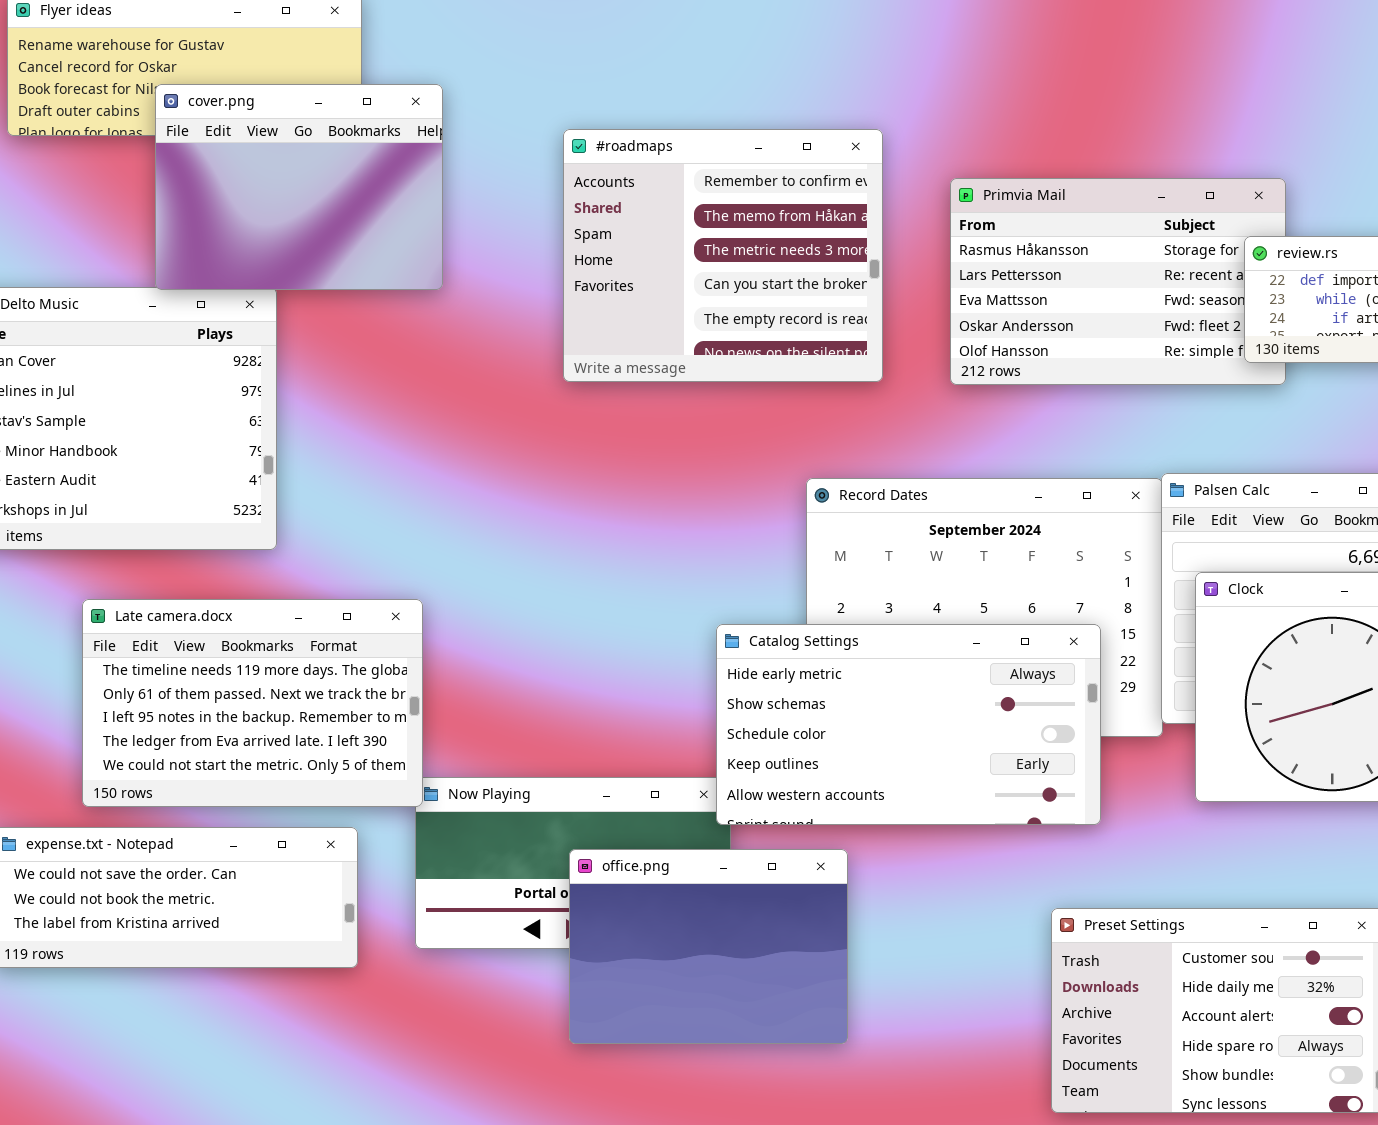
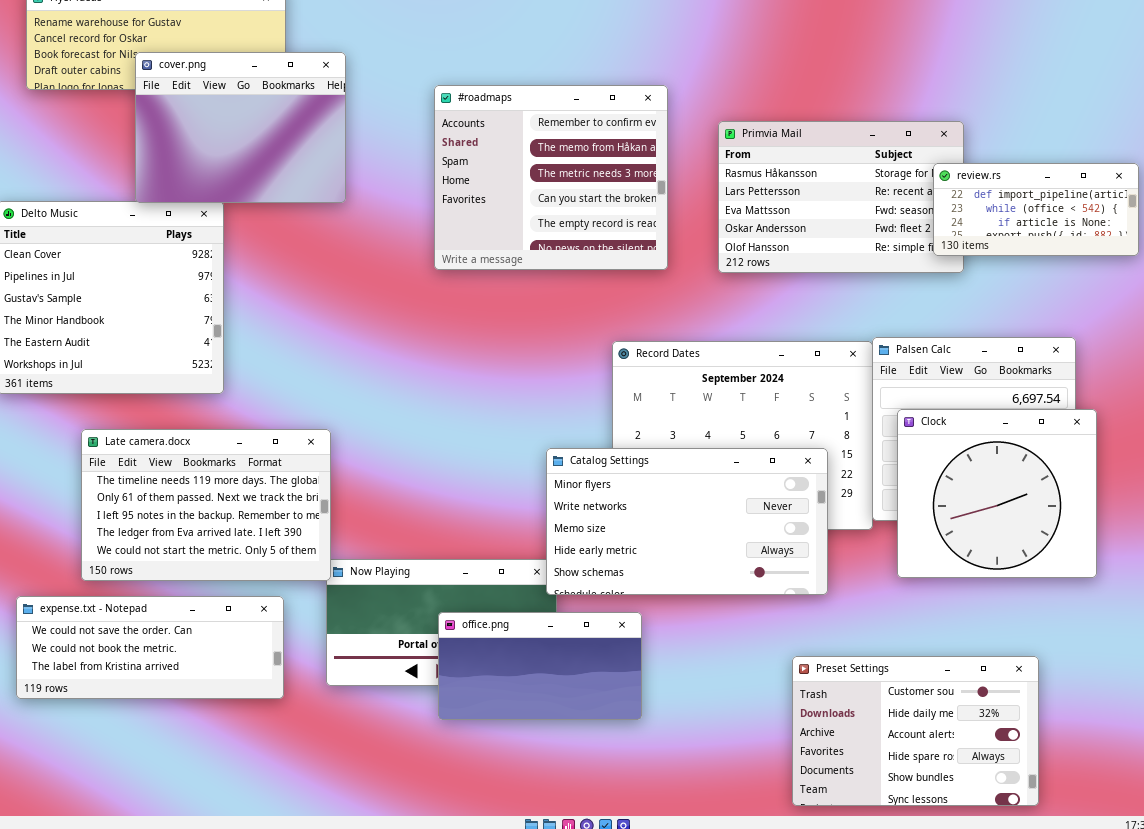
Catalog Settings: [716,624,1101,825] -> [546,448,828,595], scrolled up 3 rows
office.png: [569,849,848,1044] -> [438,612,642,720], resized

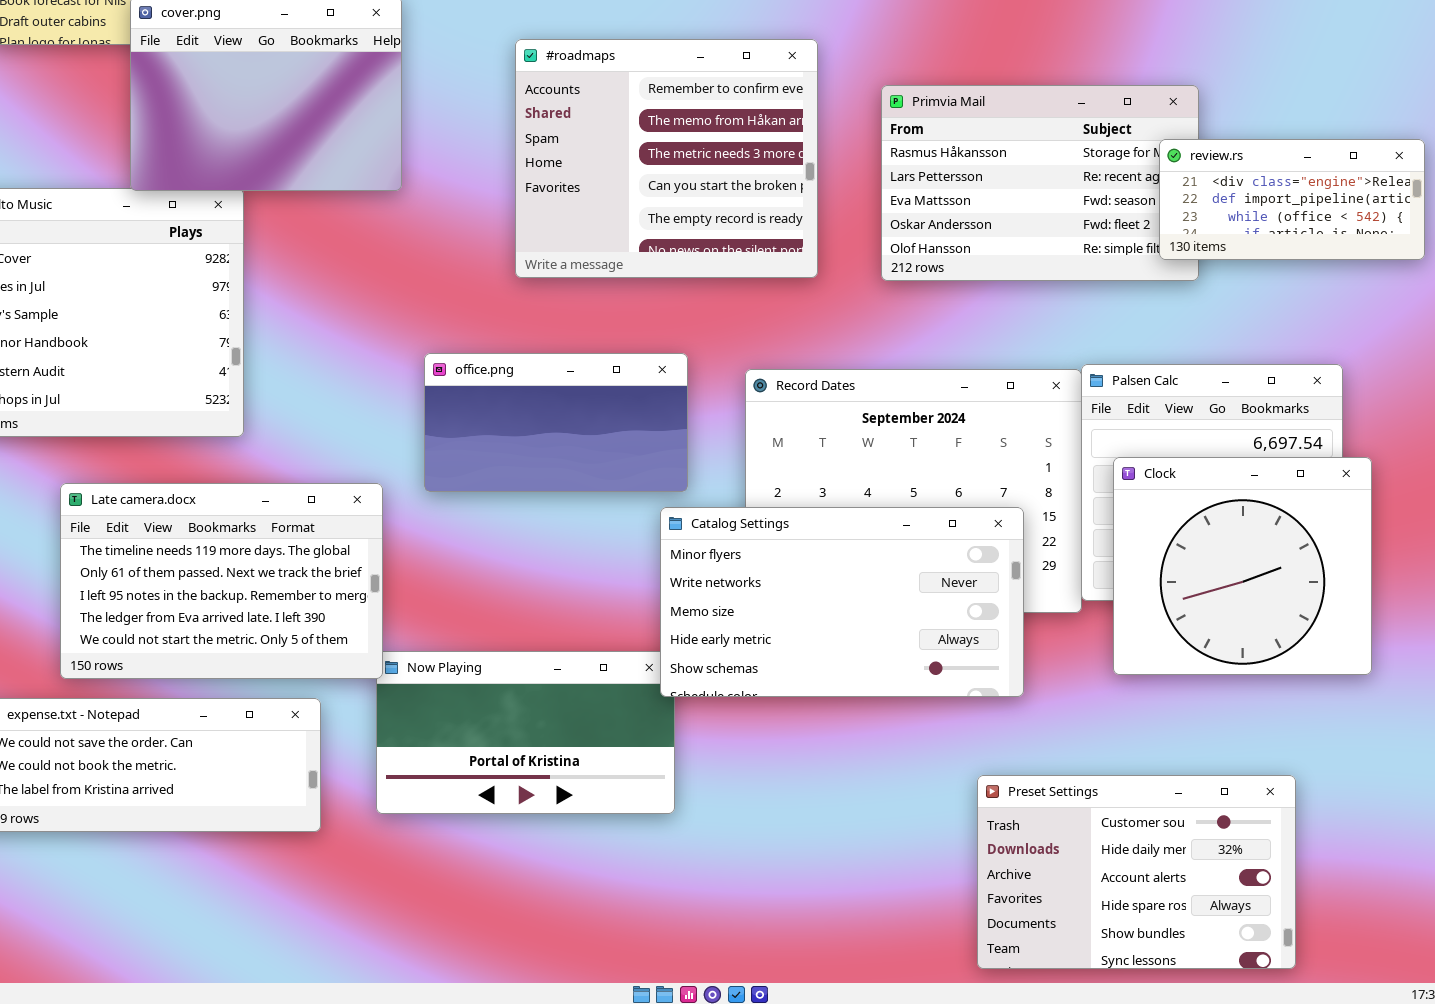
review.rs: [933,163,1139,256] -> [1159,139,1425,260], scrolled up 1 row
office.png: [438,612,642,720] -> [424,353,688,492], moved

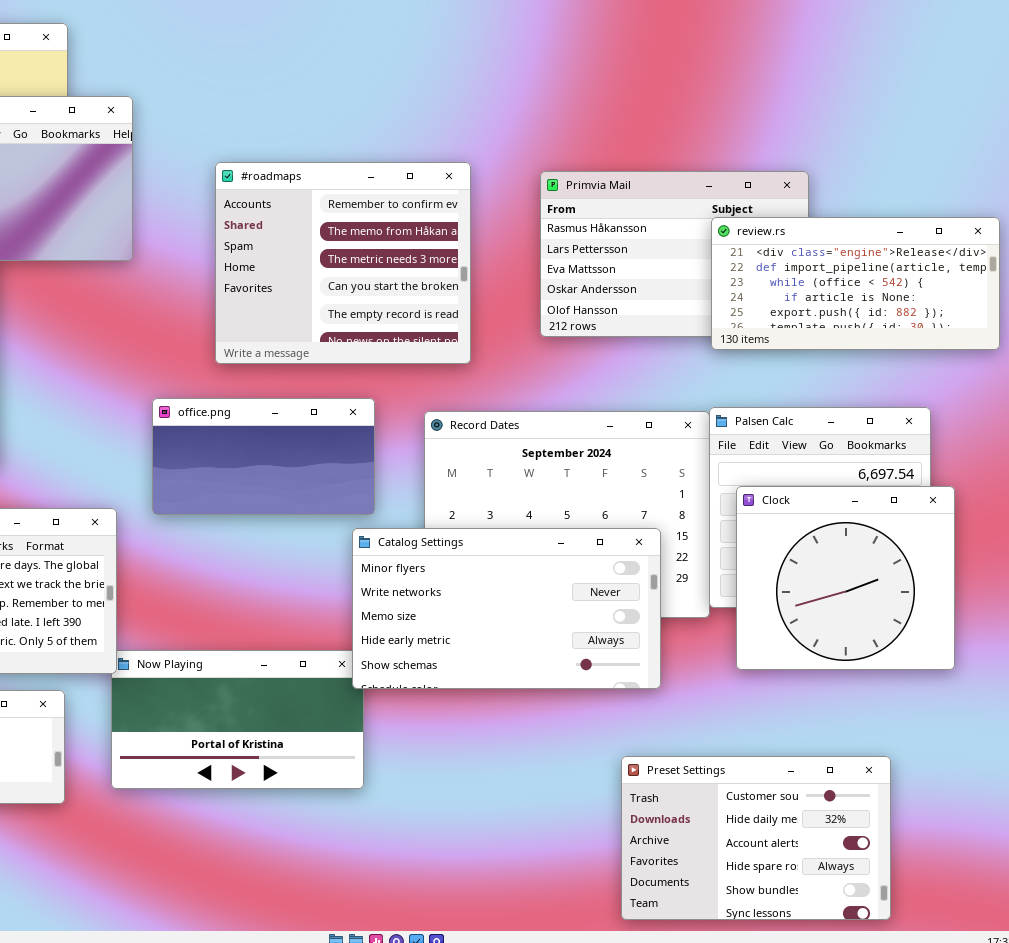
#roadmaps: [515,39,818,278] -> [215,162,471,364], moved
review.rs: [1159,139,1425,260] -> [711,217,1000,350], resized

